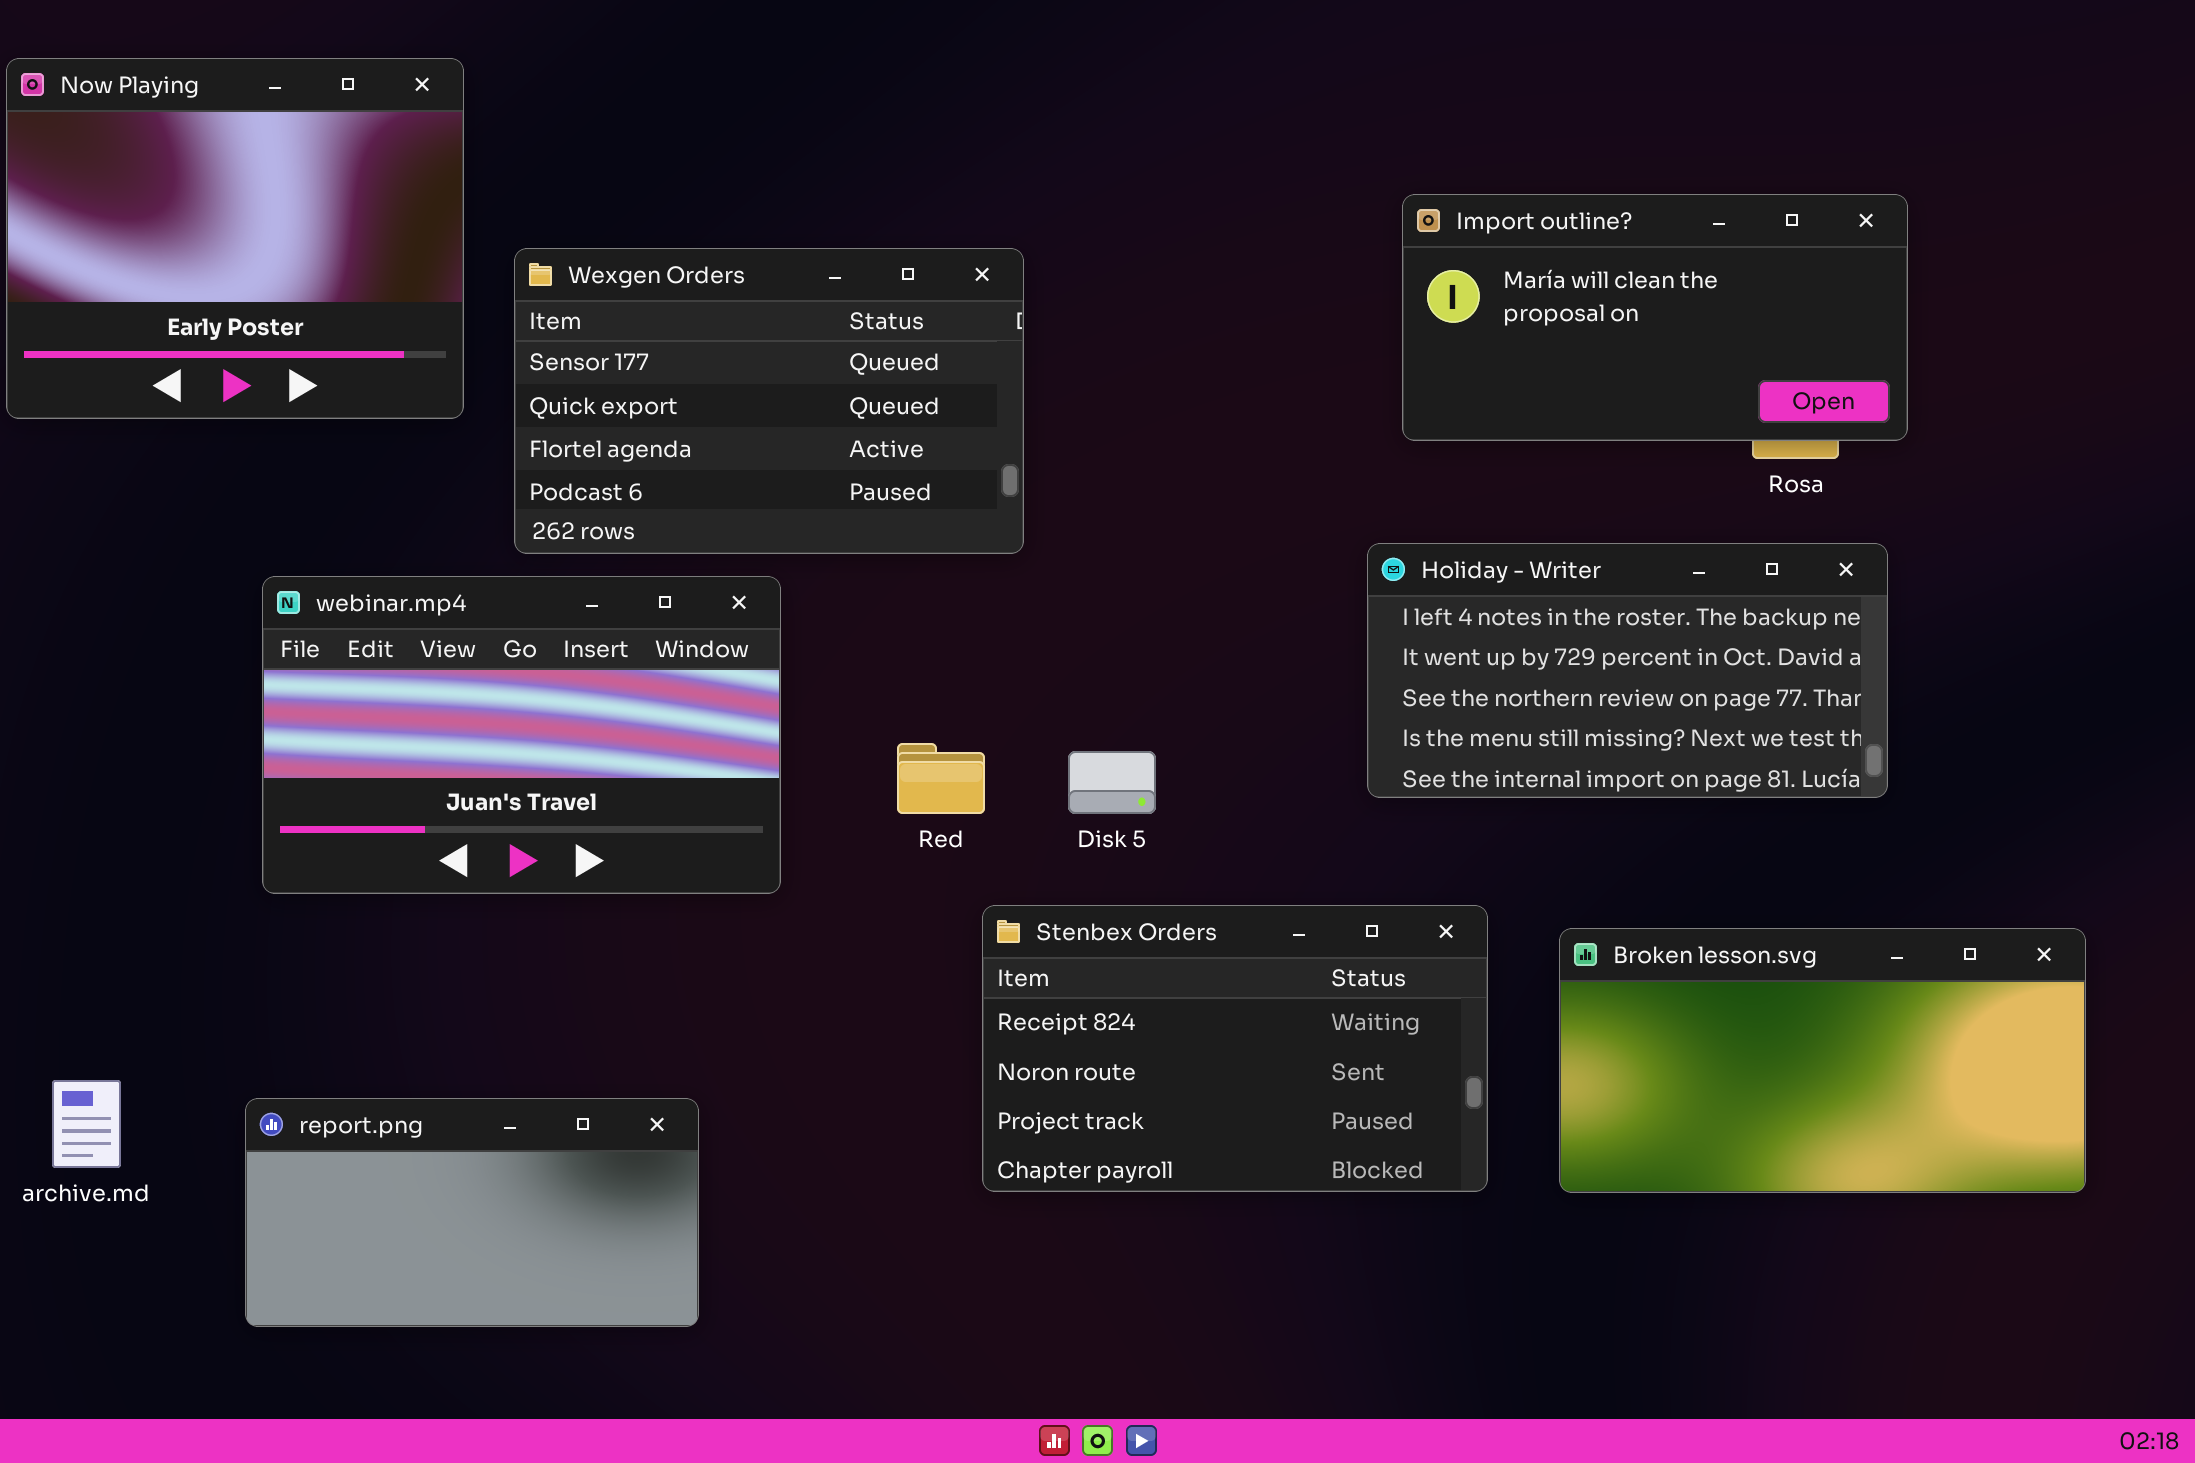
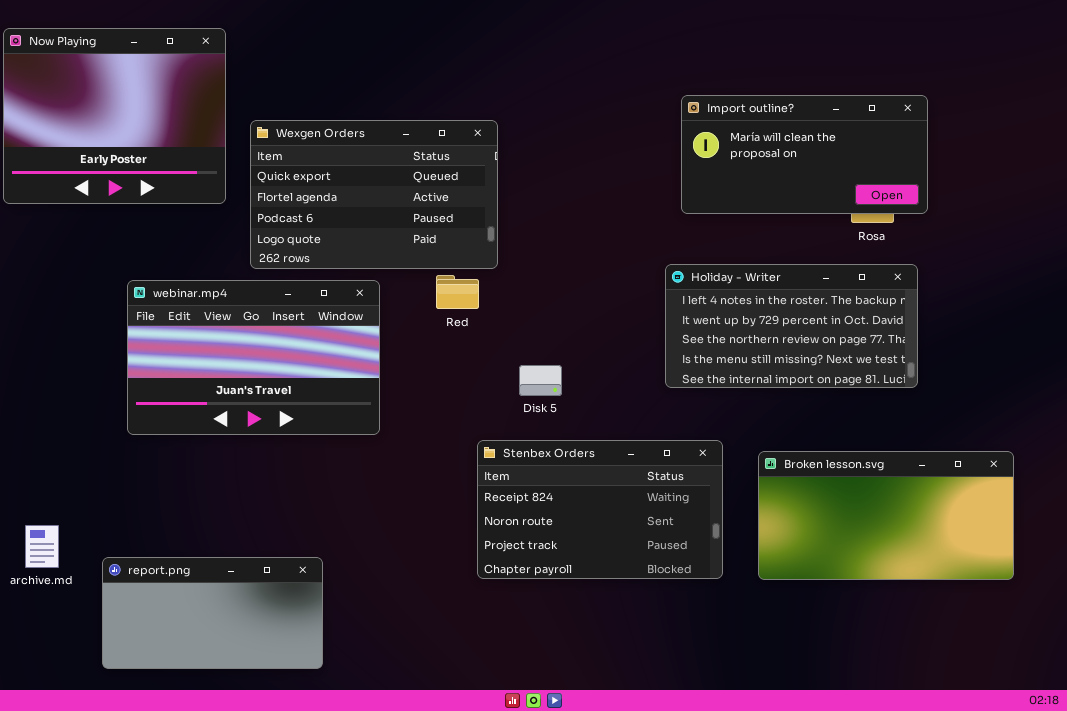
Wexgen Orders: [514,248,1024,554] -> [250,120,498,269], scrolled down 1 row
Red: [897,743,985,814] -> [436,275,479,309], moved
report.png: [245,1098,699,1327] -> [102,557,323,669], moved

